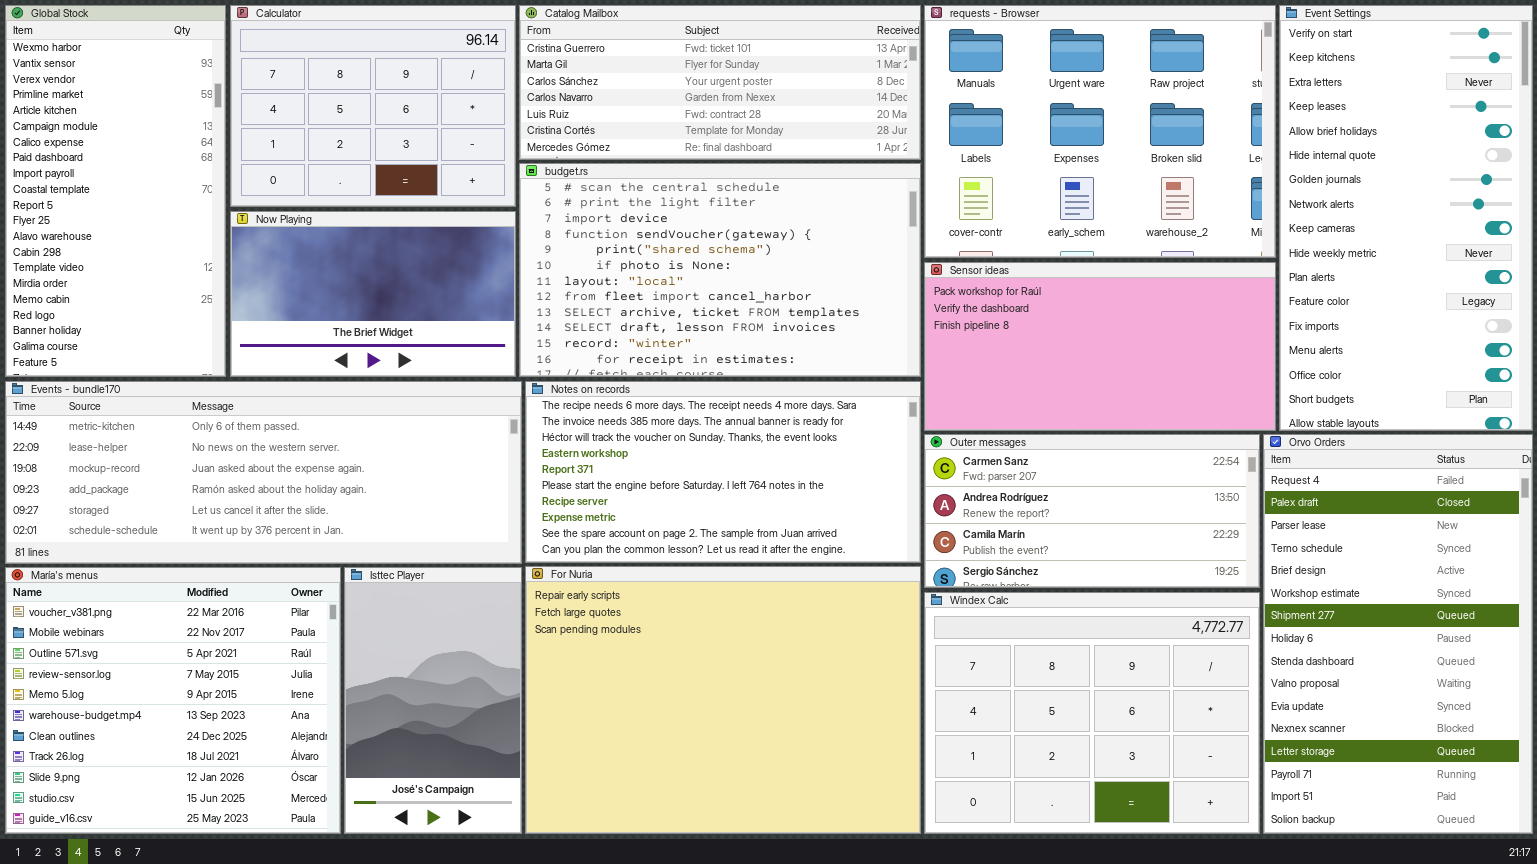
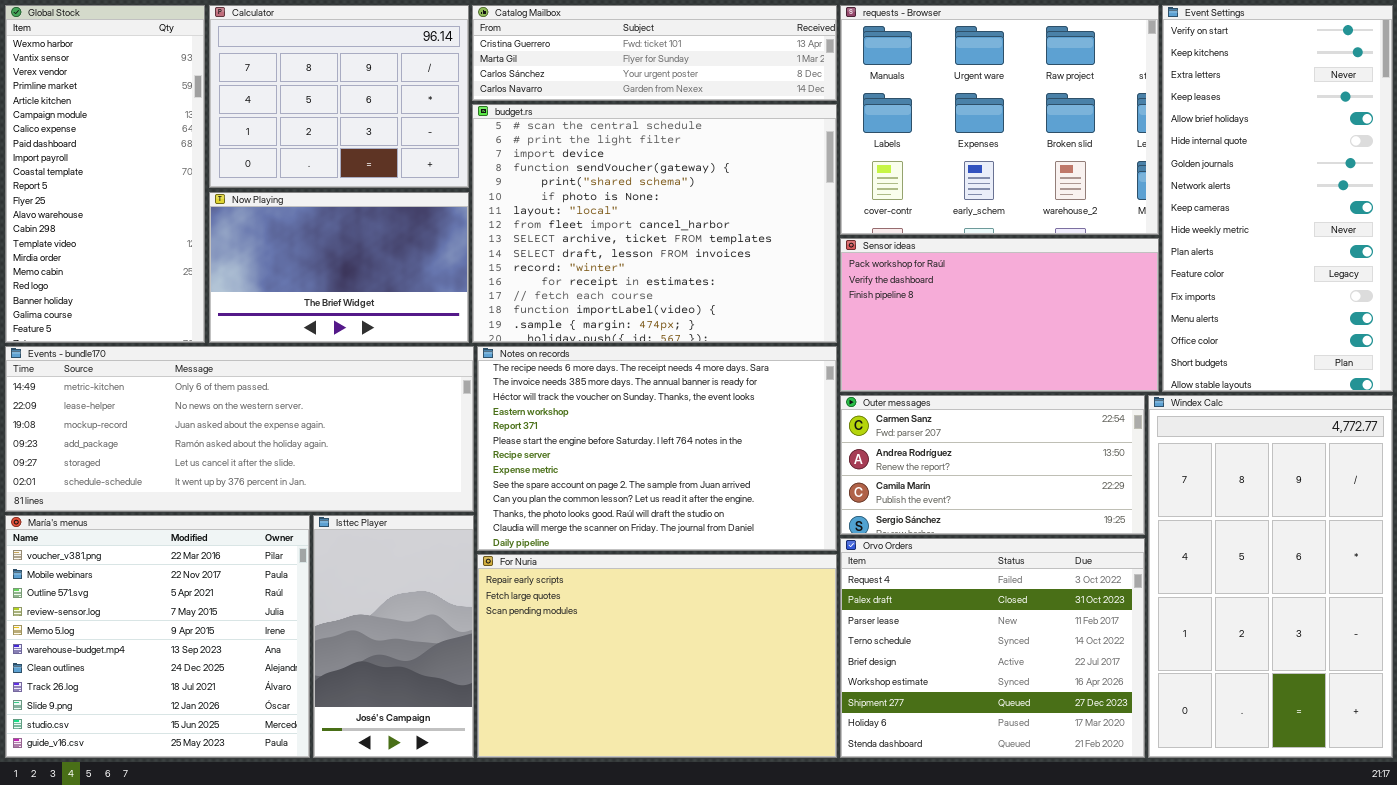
Catalog Mailbox: [519,5,921,160] -> [472,5,837,101], resized
budget.rs: [519,163,921,377] -> [472,104,837,343], resized
Notes on records: [525,381,921,563] -> [477,346,837,551], resized
Orvo Orders: [1263,434,1533,834] -> [840,538,1145,758], moved, resized
For Nuria: [525,566,921,834] -> [477,554,837,758], resized
Windex Calc: [924,592,1260,834] -> [1148,395,1393,758], moved, resized

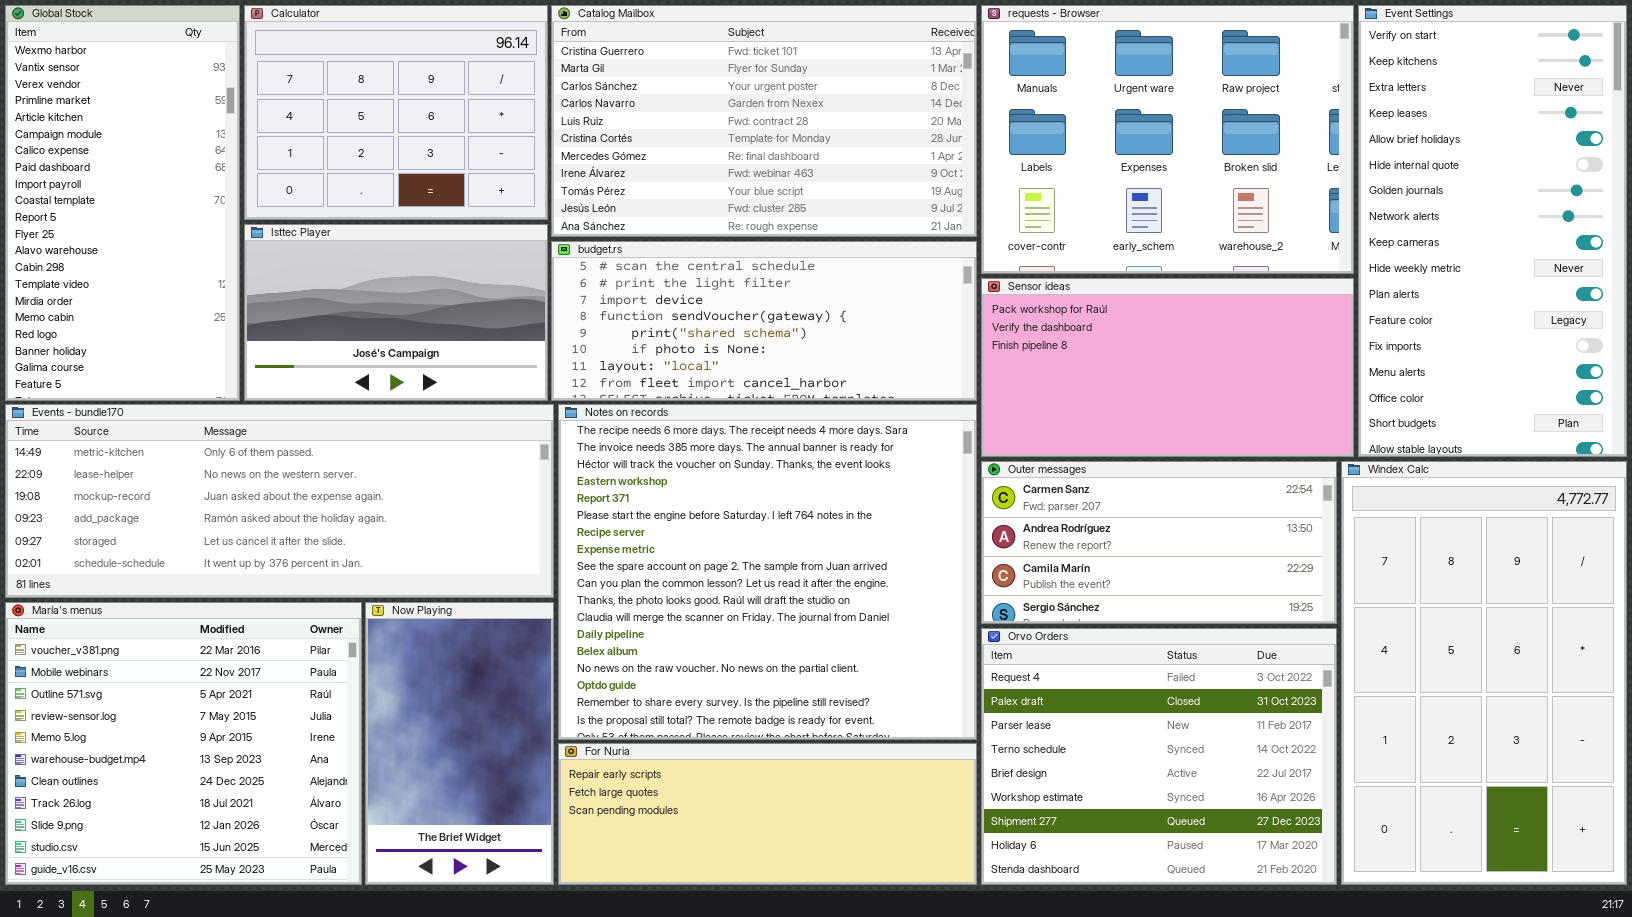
Catalog Mailbox: [472,5,837,101] -> [551,5,977,237], resized
budget.rs: [472,104,837,343] -> [551,241,977,401], resized
Now Playing: [209,192,469,343] -> [365,602,554,885], moved, resized
Notes on records: [477,346,837,551] -> [558,404,977,740], resized
Isttec Player: [313,515,474,758] -> [244,224,548,401], moved, resized
For Nuria: [477,554,837,758] -> [558,743,977,885], resized

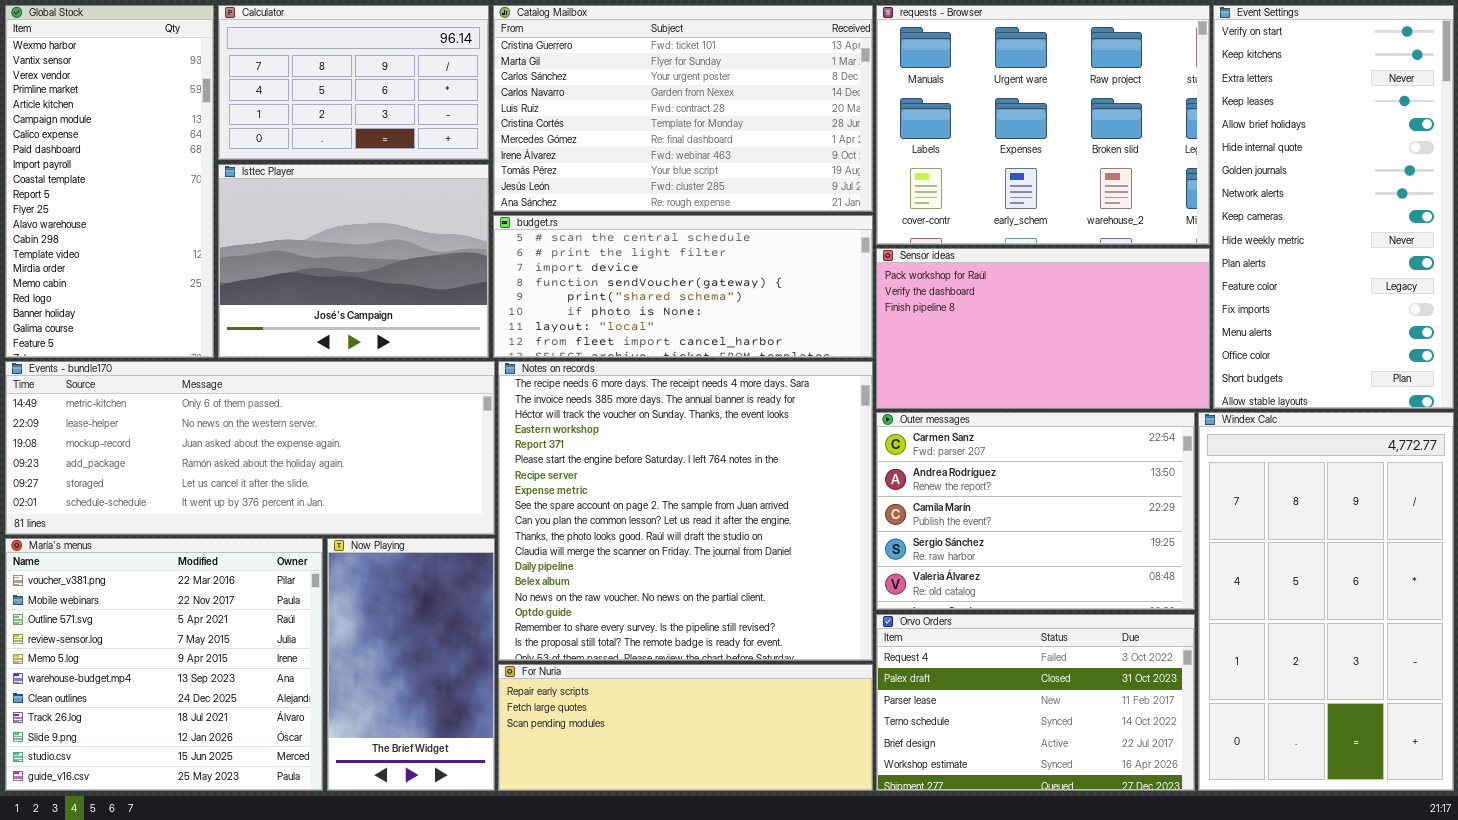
Calculator: [244,5,548,220] -> [218,5,489,160], resized
Isttec Player: [244,224,548,401] -> [218,164,489,358], resized
Outer messages: [981,461,1337,624] -> [876,412,1195,610], resized
Orvo Orders: [981,628,1337,885] -> [876,614,1195,791], resized

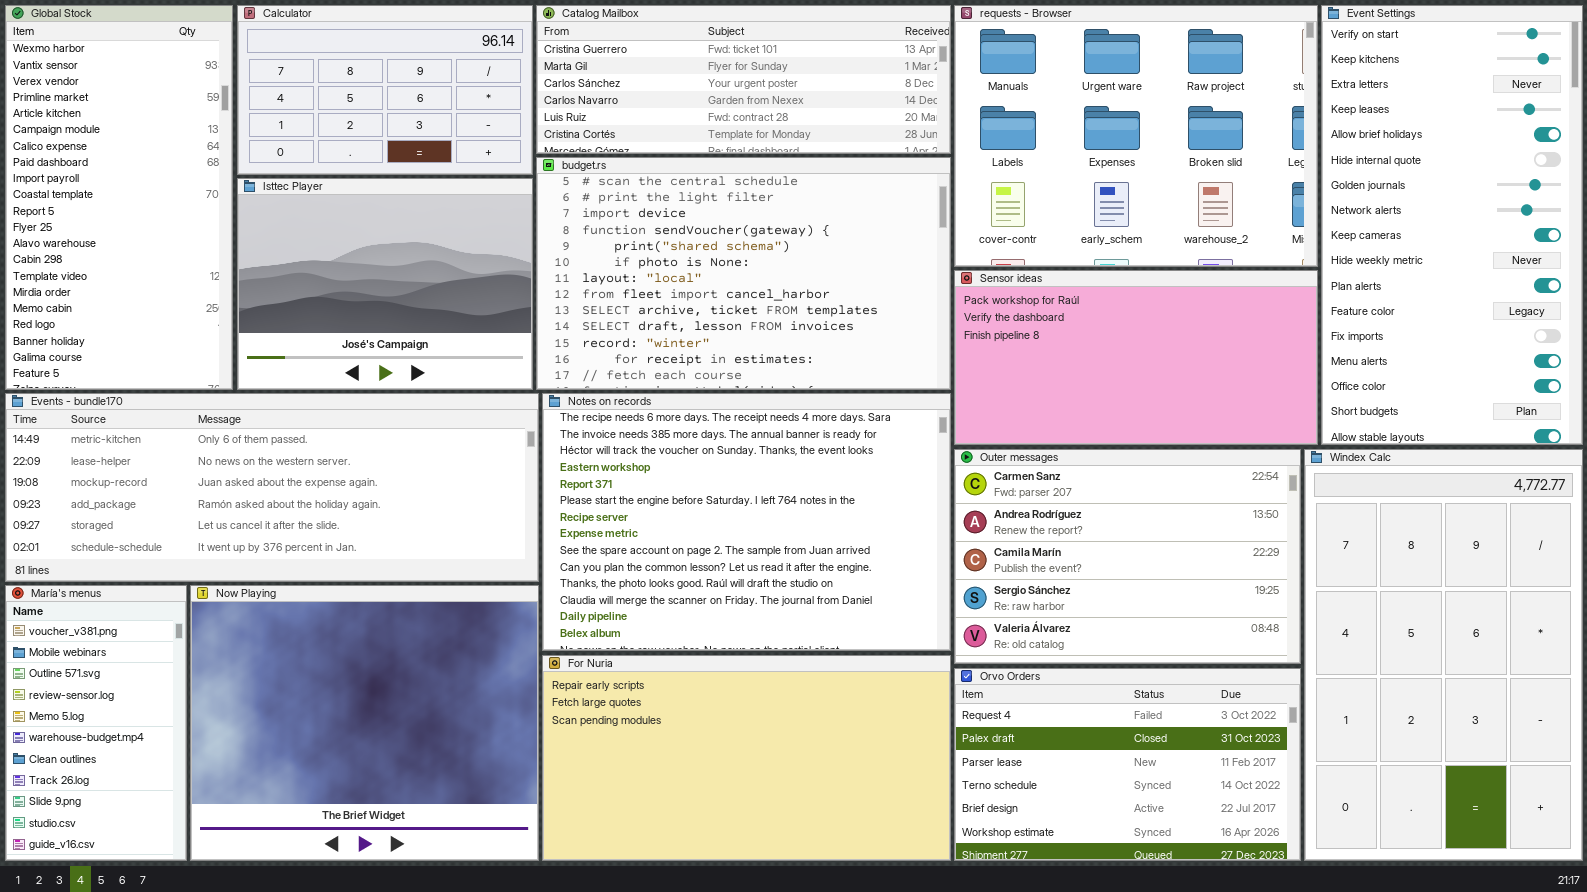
Catalog Mailbox: [493,5,873,212] -> [536,5,951,154], resized
budget.rs: [493,215,873,358] -> [536,157,951,390], resized
Notes on records: [498,361,873,661] -> [542,393,951,651], resized
María's menus: [5,538,323,791] -> [5,585,187,861], resized
Now Playing: [327,538,495,791] -> [190,585,539,861], resized
For Nuria: [498,664,873,791] -> [542,655,951,861], resized

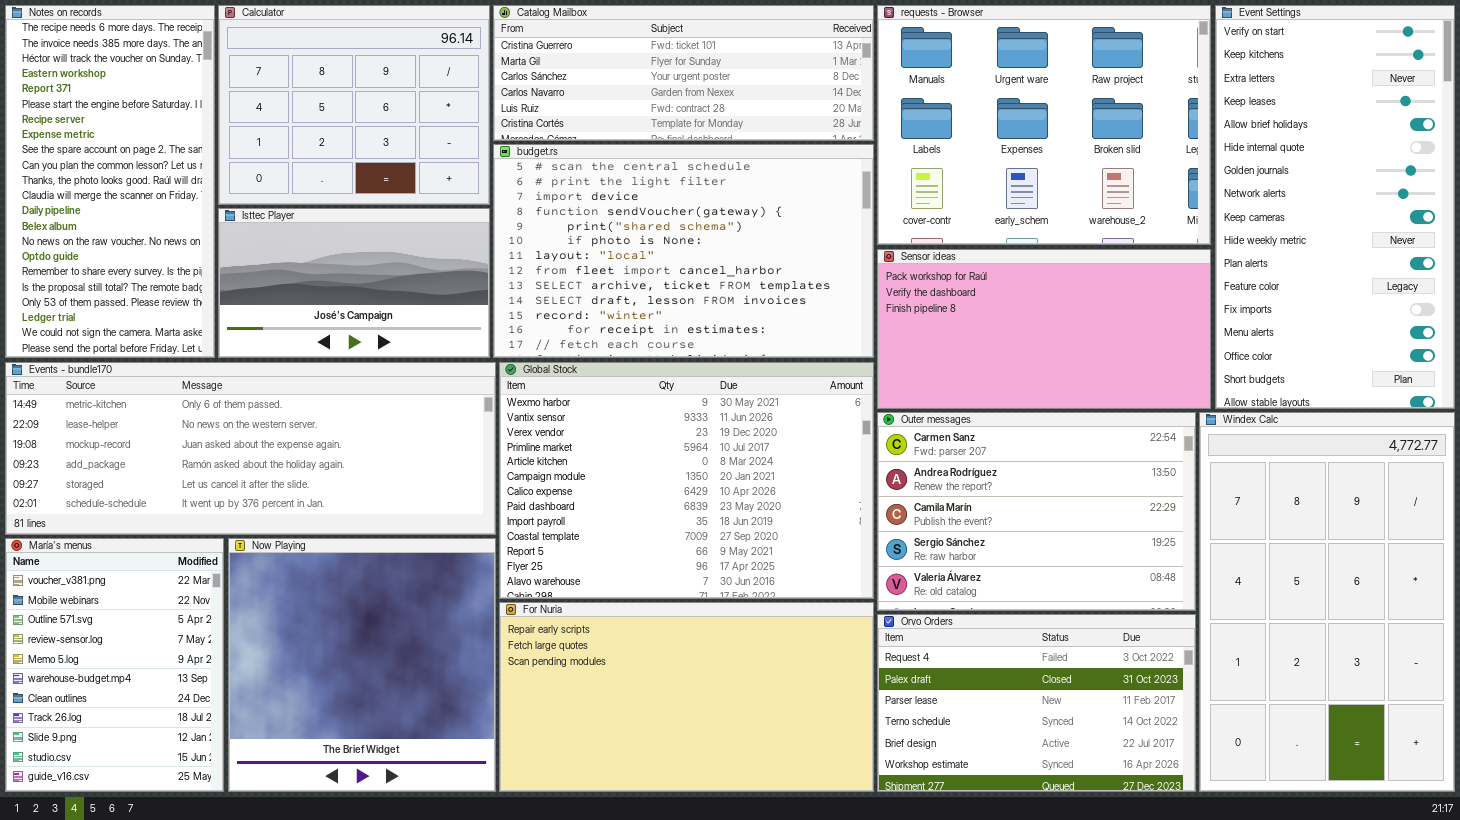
Global Stock: [5,5,233,390] -> [499,362,874,599], moved, resized
Calculator: [237,5,533,175] -> [218,5,490,205], resized
Isttec Player: [237,178,533,390] -> [218,208,490,358], resized
Notes on records: [542,393,951,651] -> [5,5,215,358], moved, resized
María's menus: [5,585,187,861] -> [5,538,224,792], resized
Now Playing: [190,585,539,861] -> [228,538,496,792], resized

